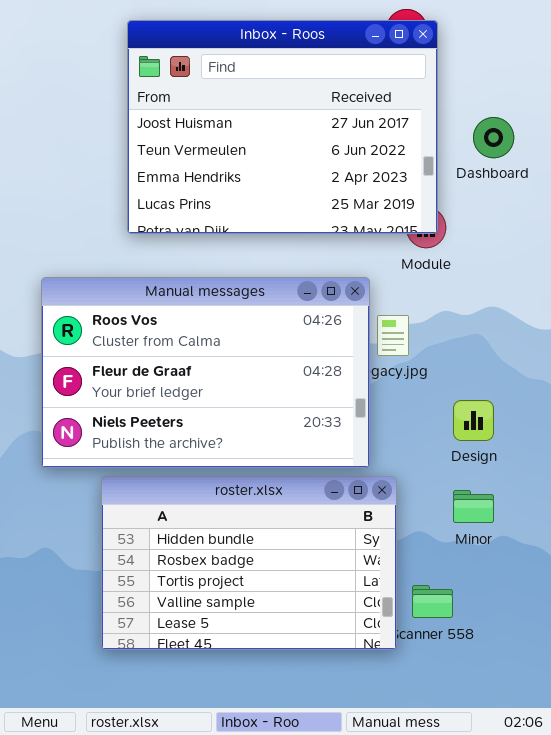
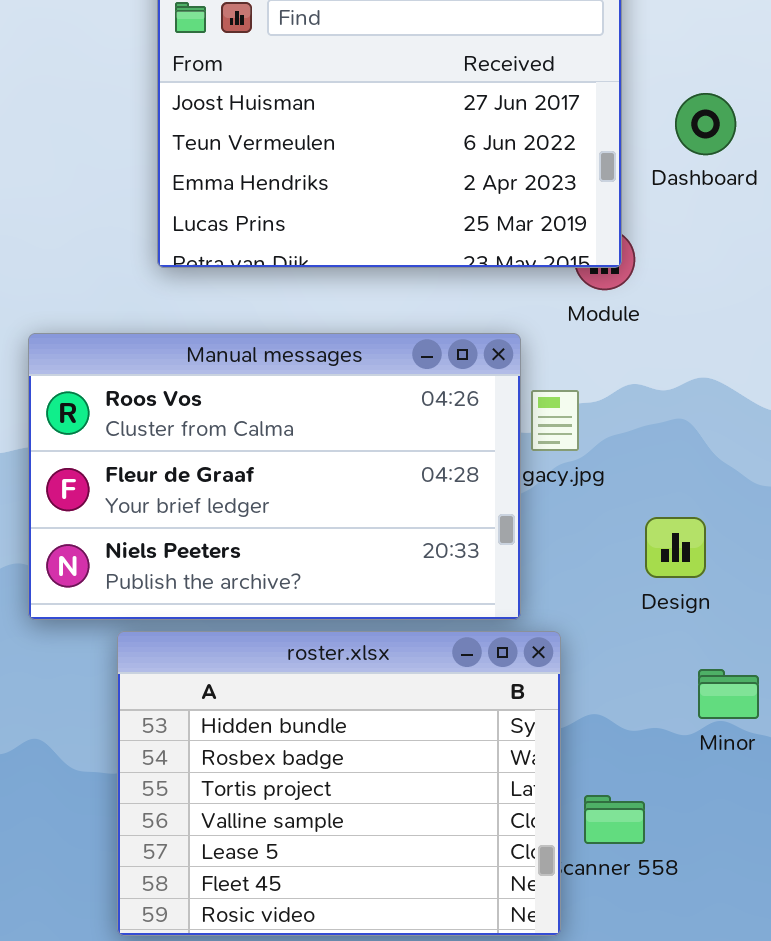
roster.xlsx: [101,476,397,650] -> [117,631,561,936], resized
Minor: [453,490,494,523] -> [698,669,759,719], moved

